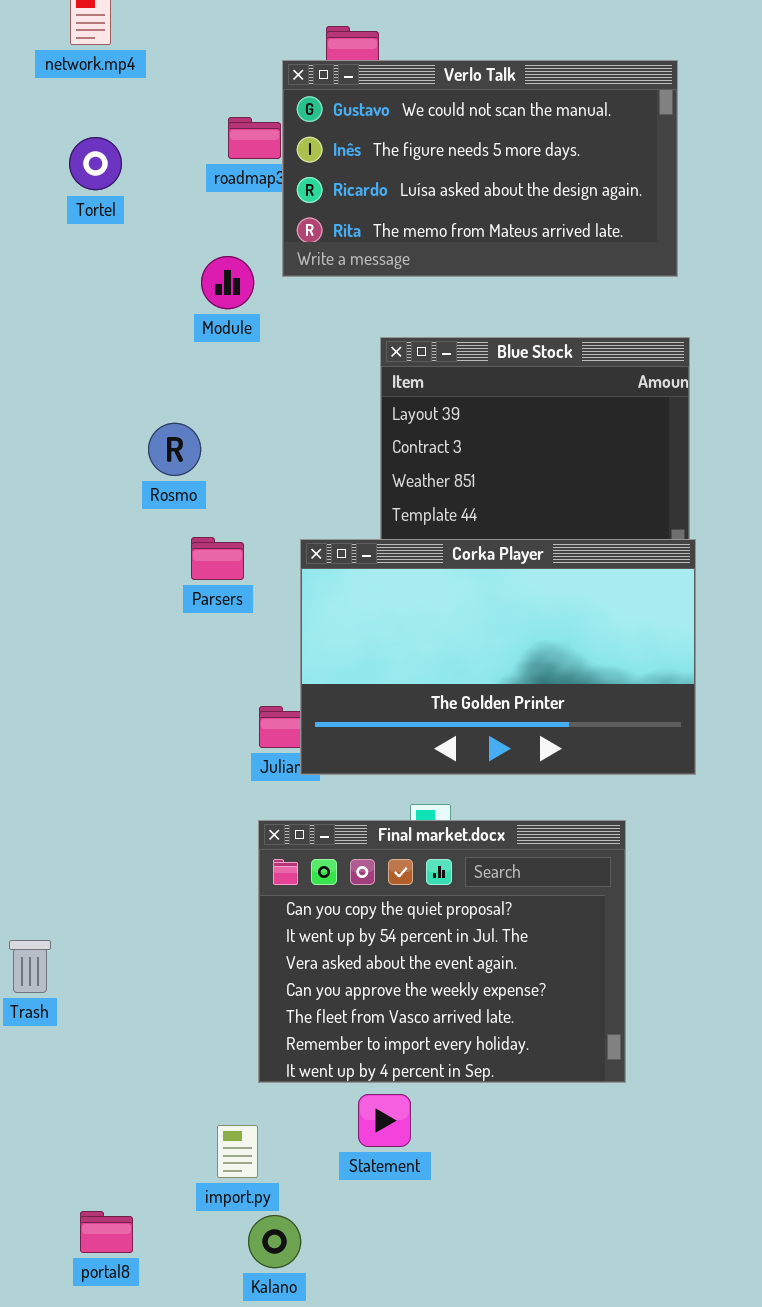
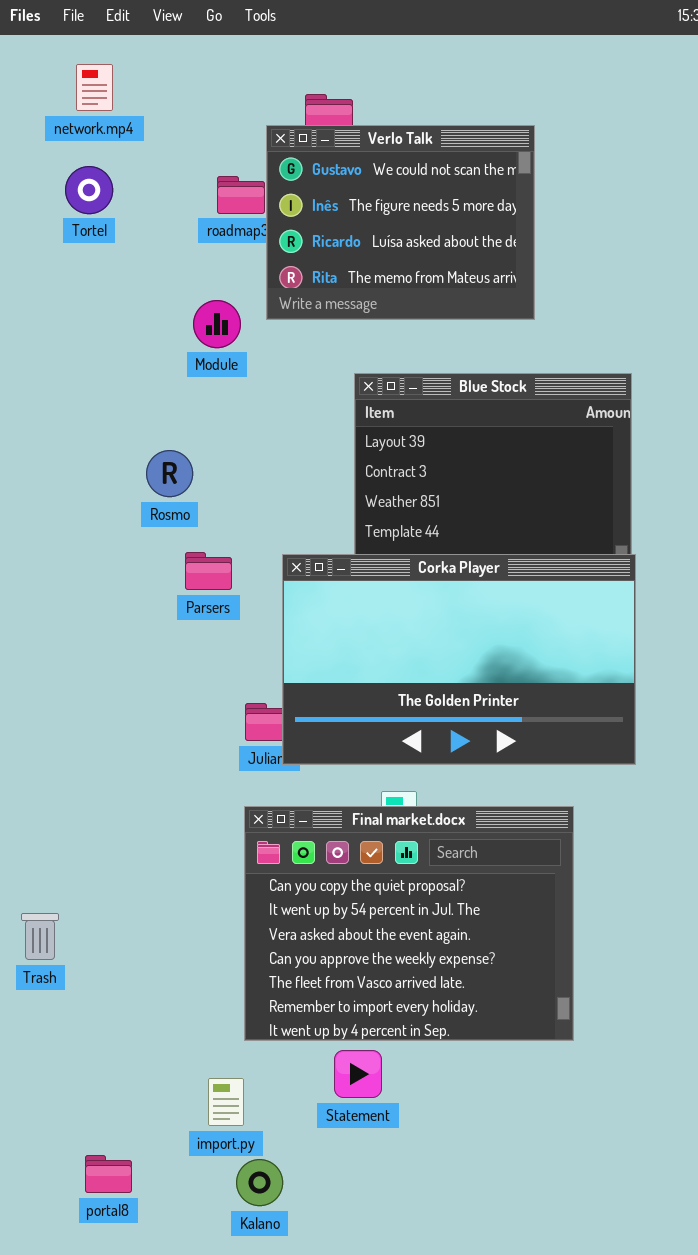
Verlo Talk: [282,60,678,277] -> [266,125,535,320], resized
Tortel: [69,137,122,190] -> [65,166,113,214], moved

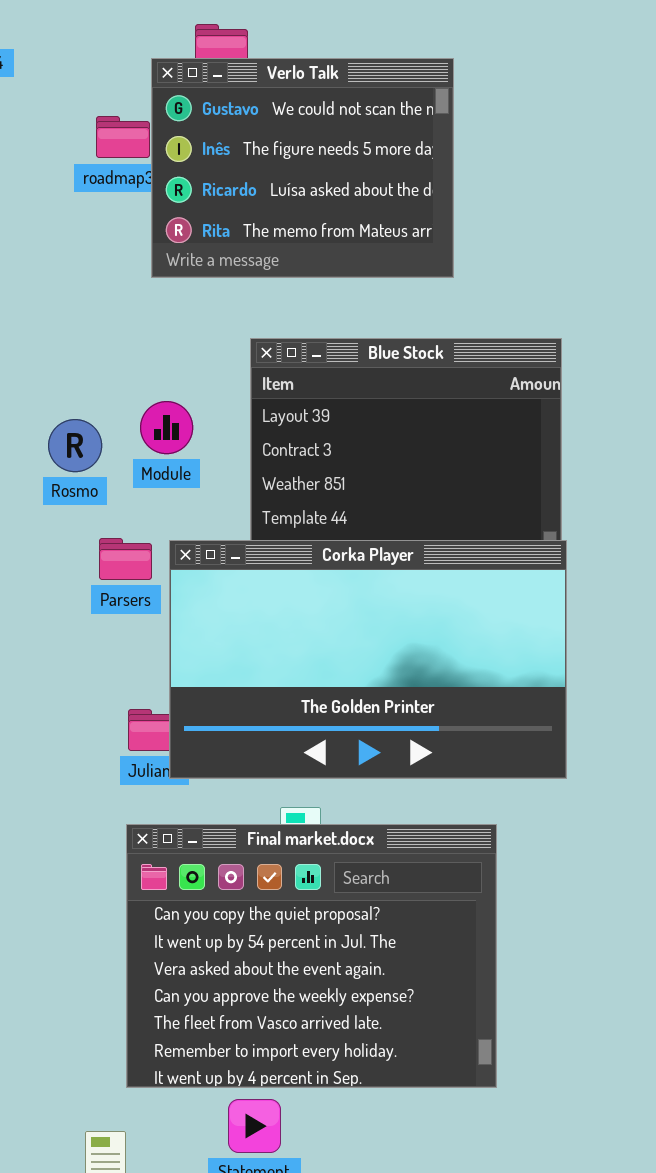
Module: [193,300,241,348] -> [140,401,193,454], moved
Rosmo: [146,450,193,497] -> [48,419,102,472], moved
Parsers: [185,552,232,590] -> [99,538,152,580], moved

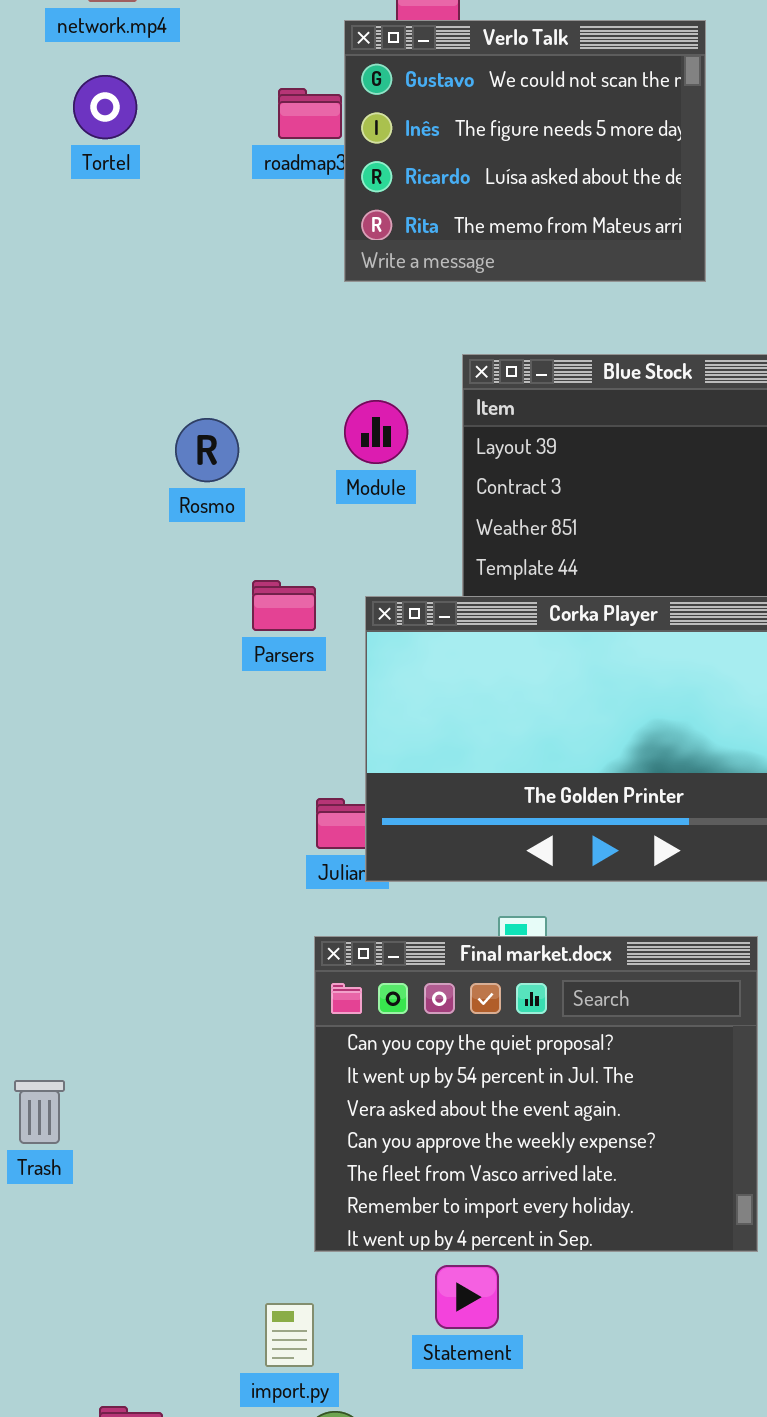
Module: [140,401,193,454] -> [344,400,408,464], moved
Rosmo: [48,419,102,472] -> [175,418,239,482], moved
Parsers: [99,538,152,580] -> [252,580,316,631], moved

